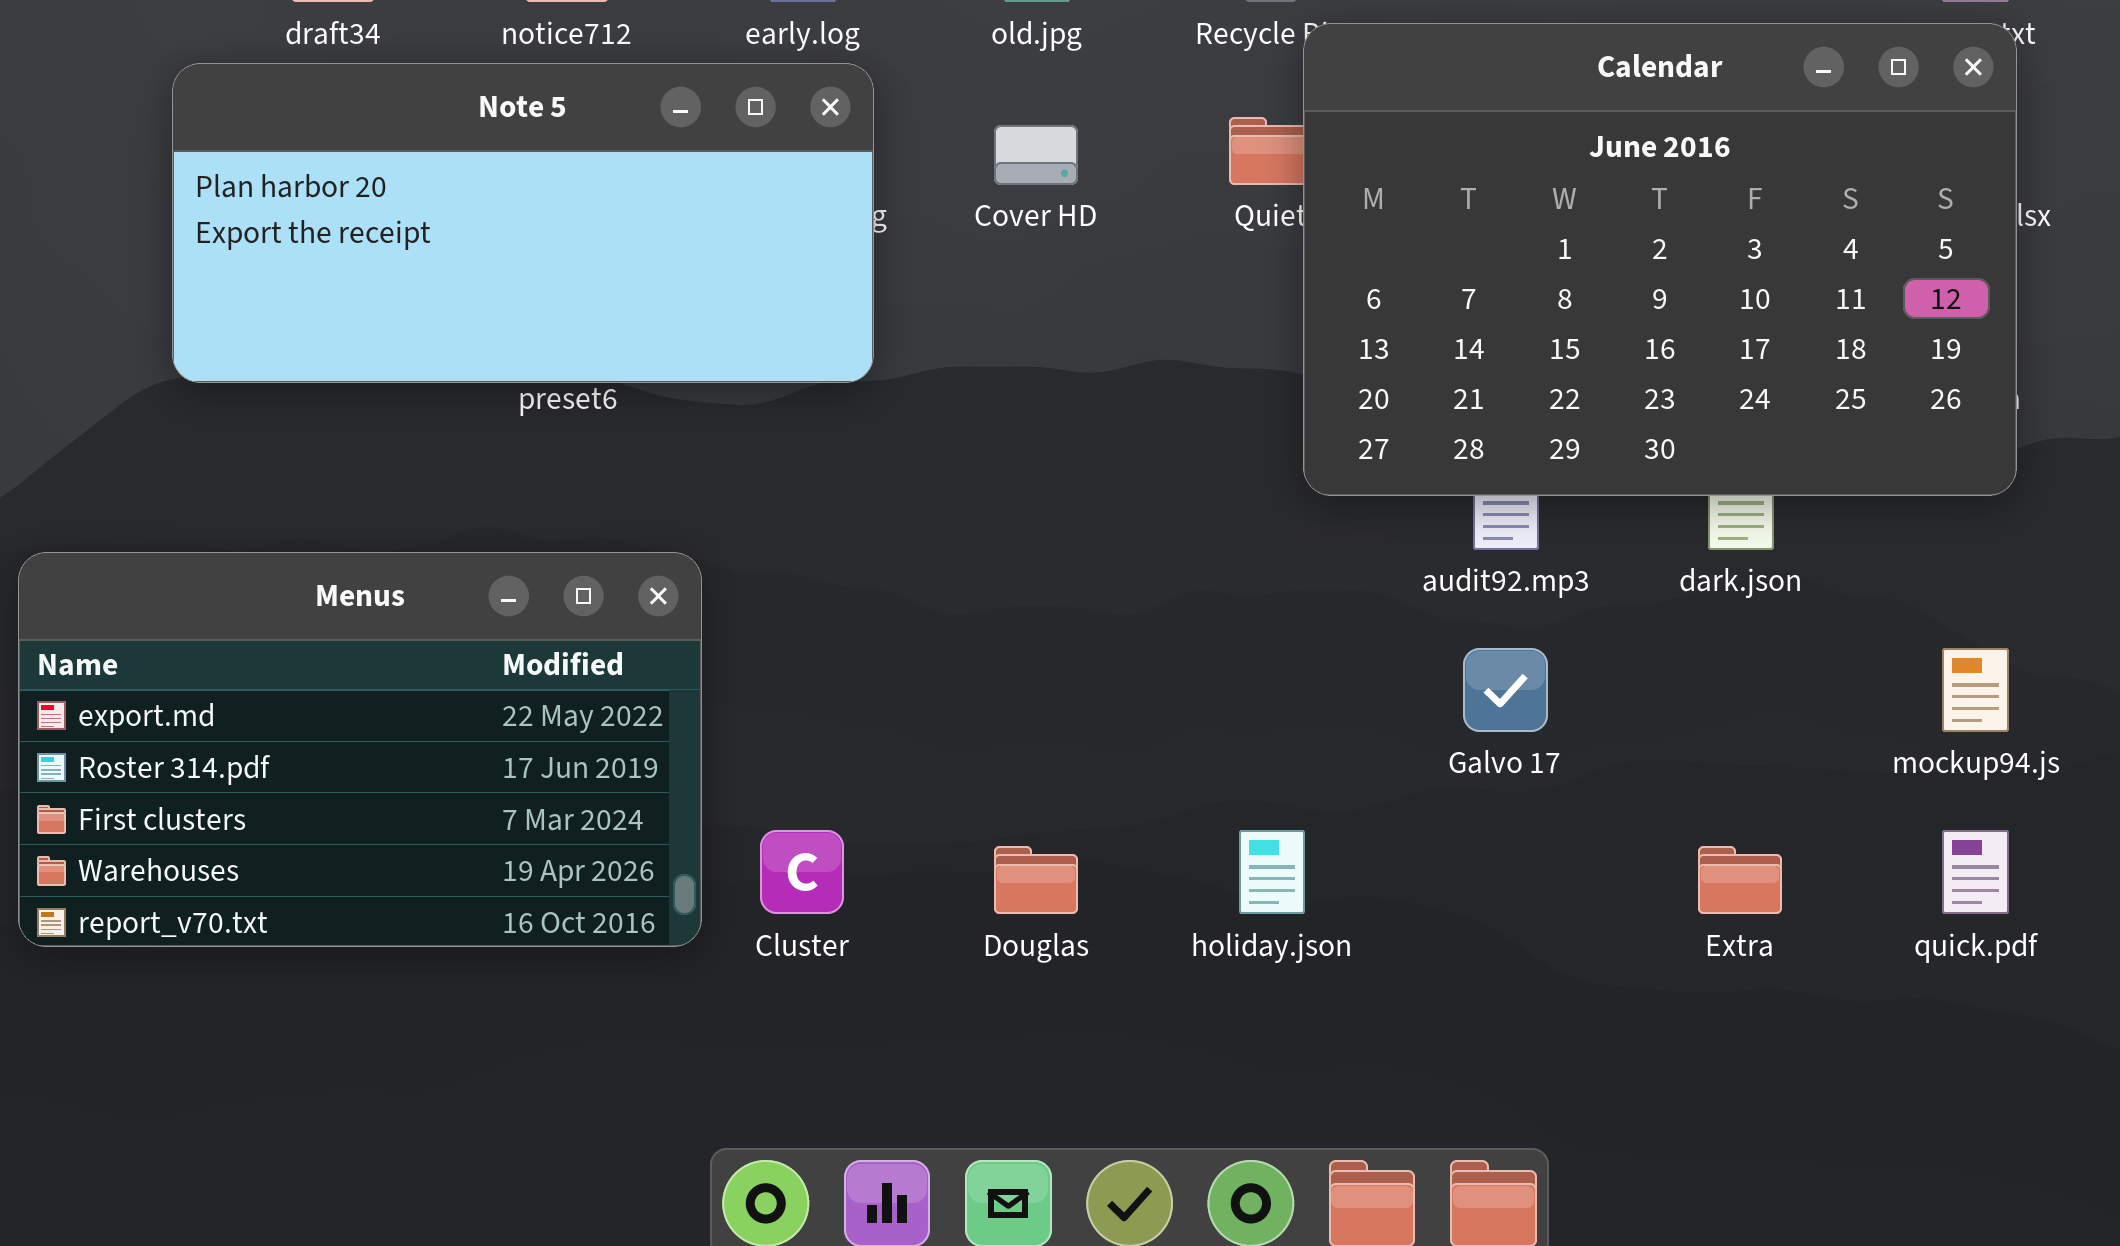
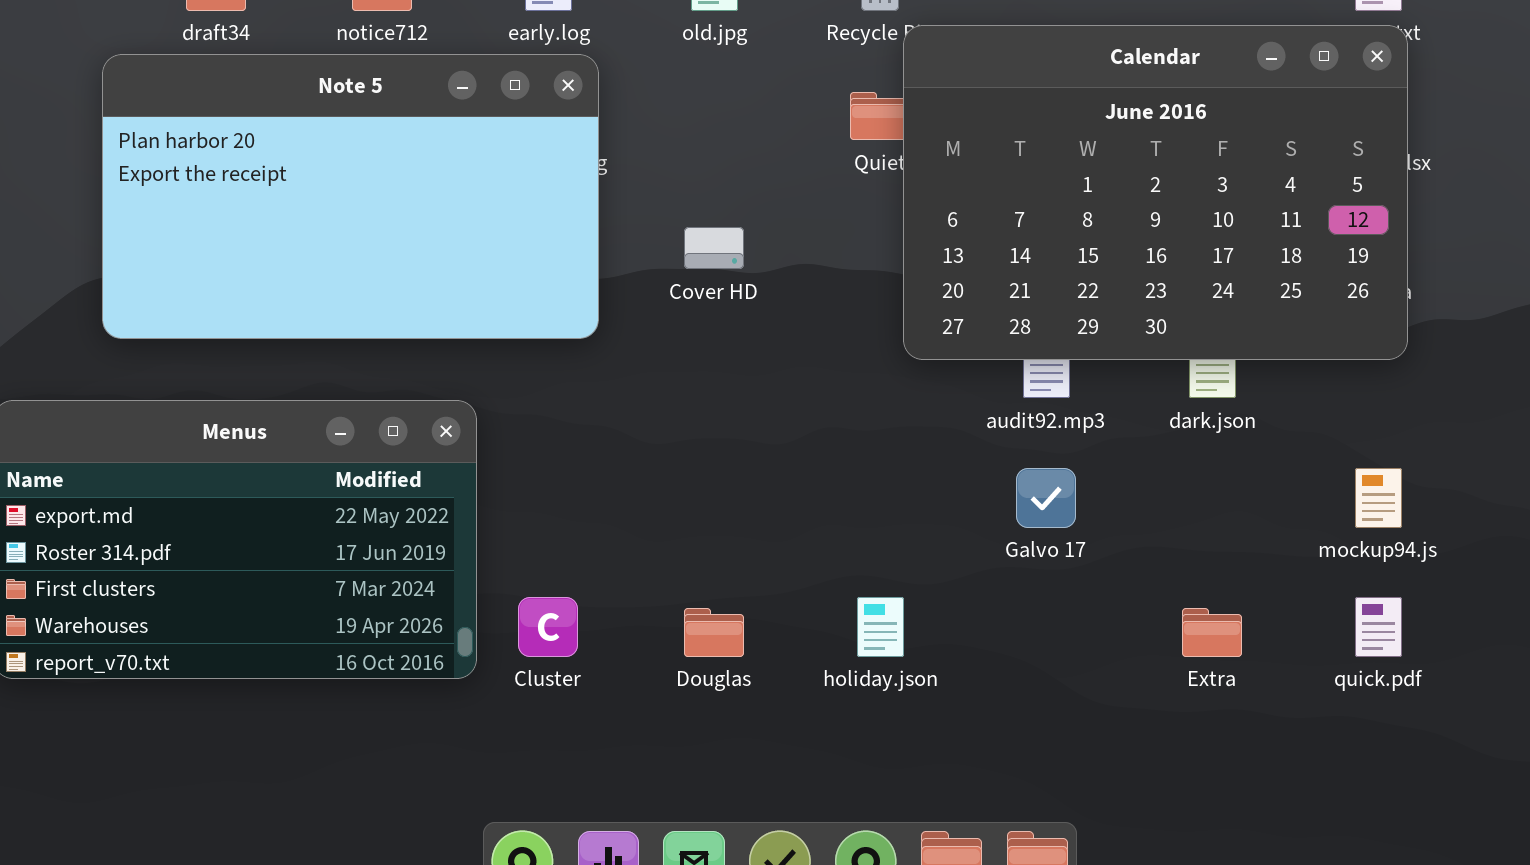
Note 5: [172,63,874,383] -> [102,54,599,339], resized
Cover HD: [994,125,1078,185] -> [684,227,744,269], moved

